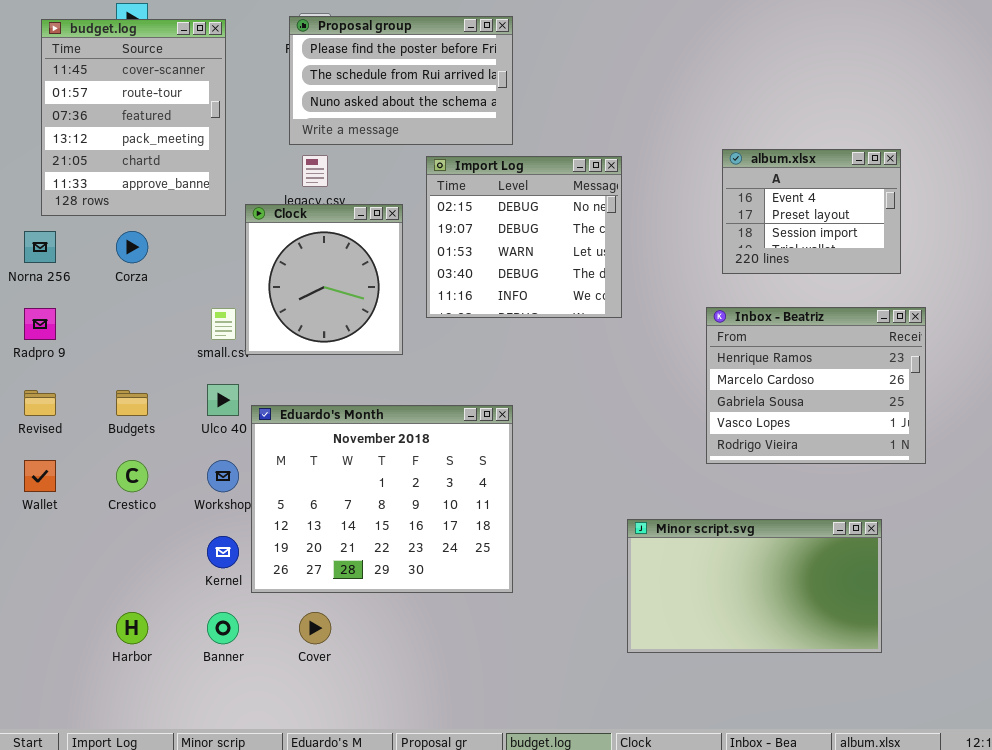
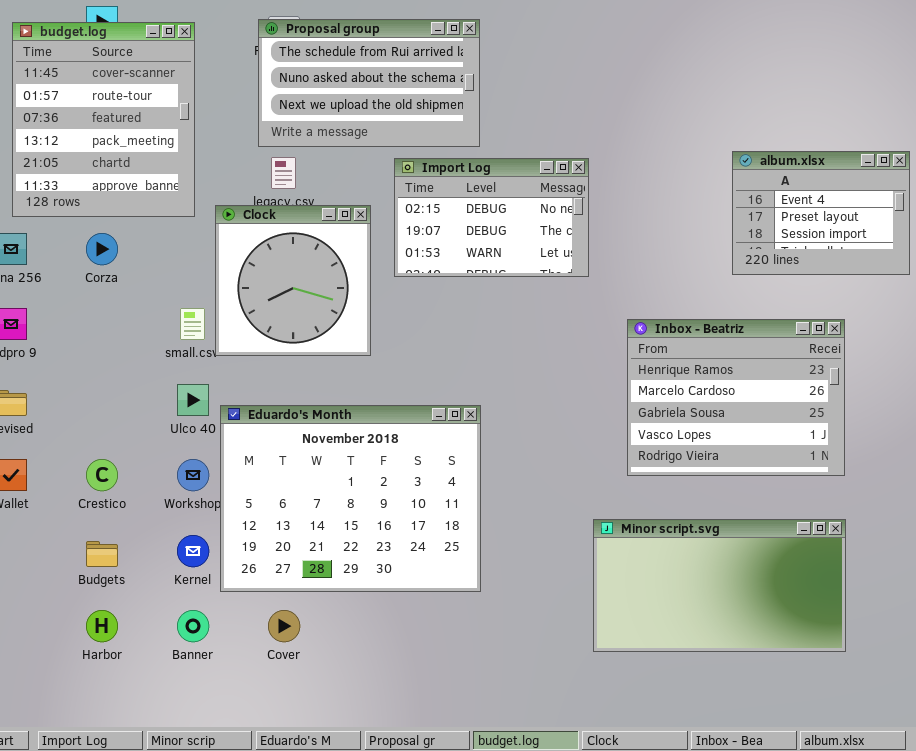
Proposal group: [289,16,513,145] -> [258,19,480,147], scrolled down 1 row
album.xlsx: [722,149,901,274] -> [732,151,910,275], moved
Import Log: [426,156,622,318] -> [394,158,589,277], resized
Inbox - Beatriz: [706,307,926,464] -> [627,319,845,476], moved
Budgets: [116,390,148,416] -> [86,541,118,567], moved

